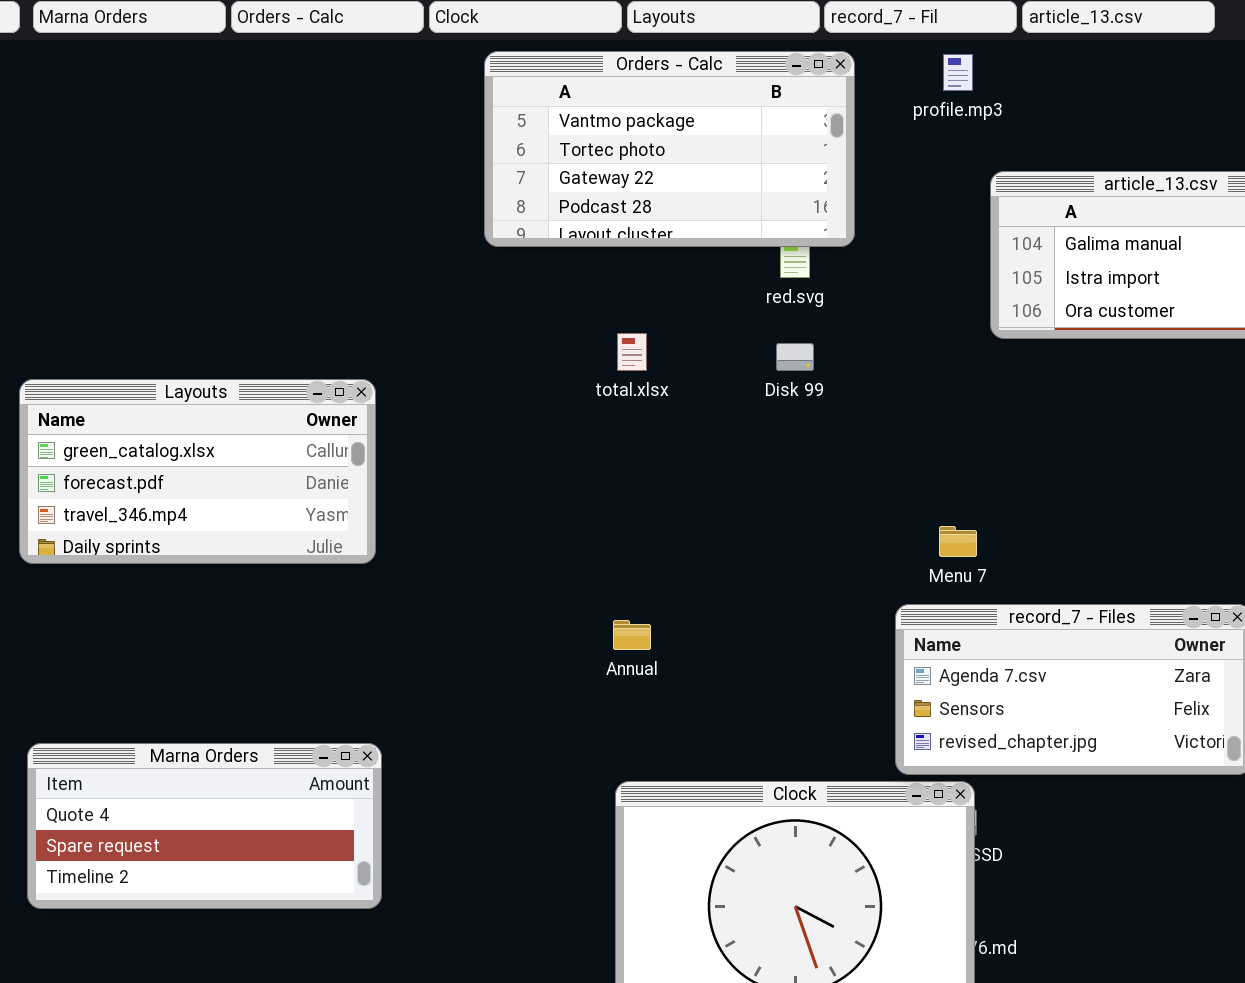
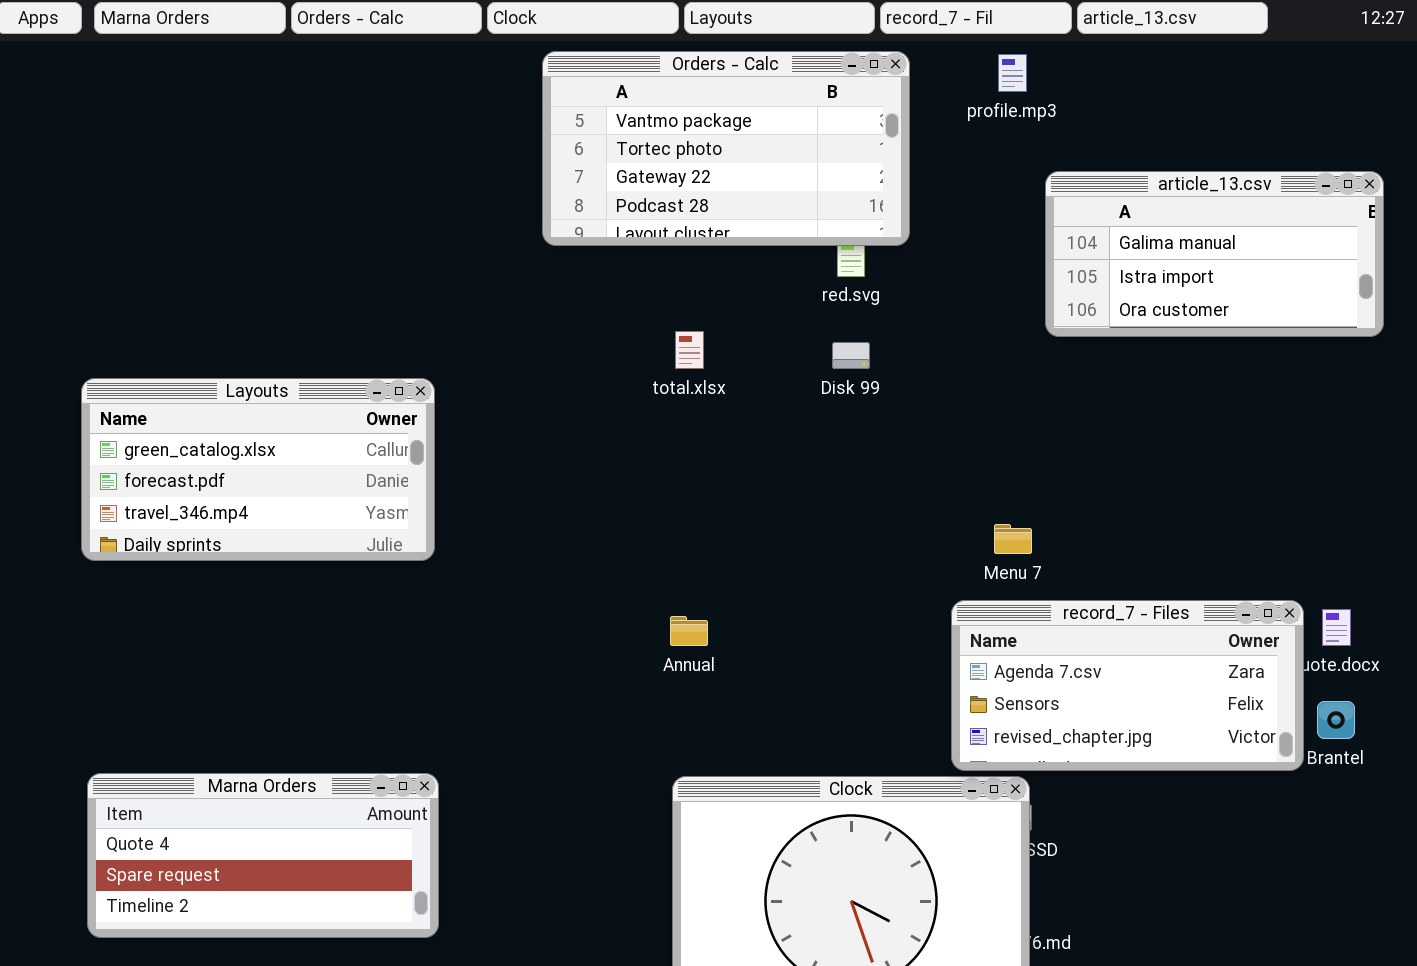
Marna Orders: [27,743,382,909] -> [87,773,439,938], moved

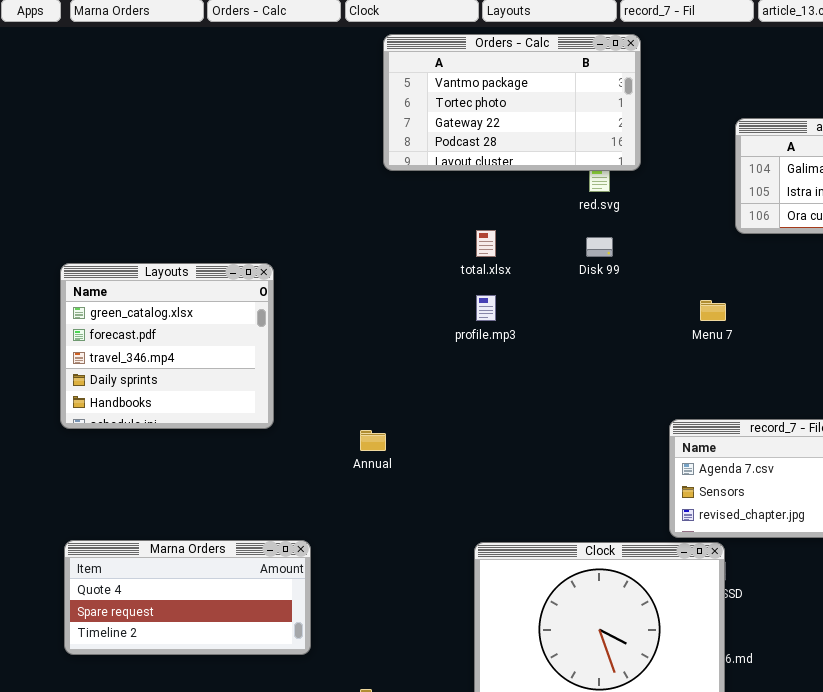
profile.mp3: [998,54,1027,92] -> [476,295,496,321], moved
Layouts: [81,378,435,561] -> [60,263,274,429], resized
Menu 7: [994,524,1032,554] -> [700,300,726,321], moved
Annual: [670,616,708,646] -> [360,430,386,451], moved

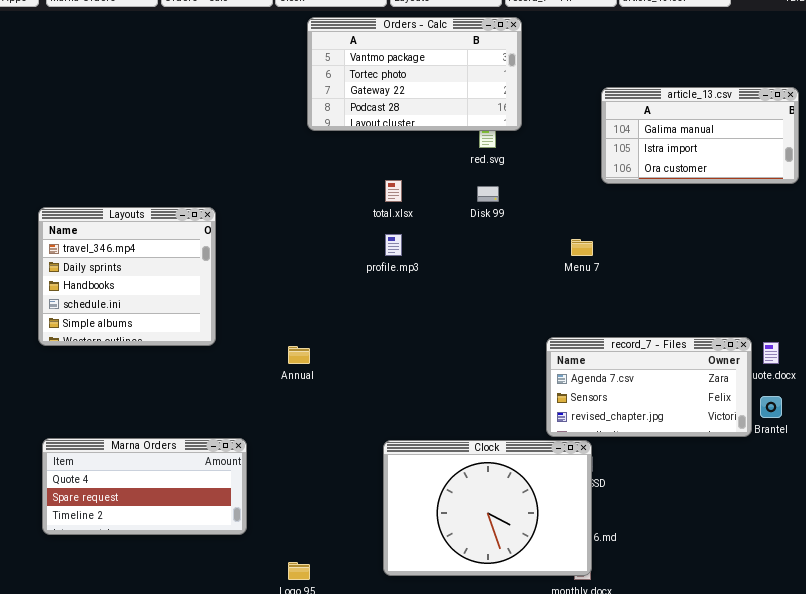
Layouts: [60,263,274,429] -> [38,207,216,346], scrolled down 2 rows

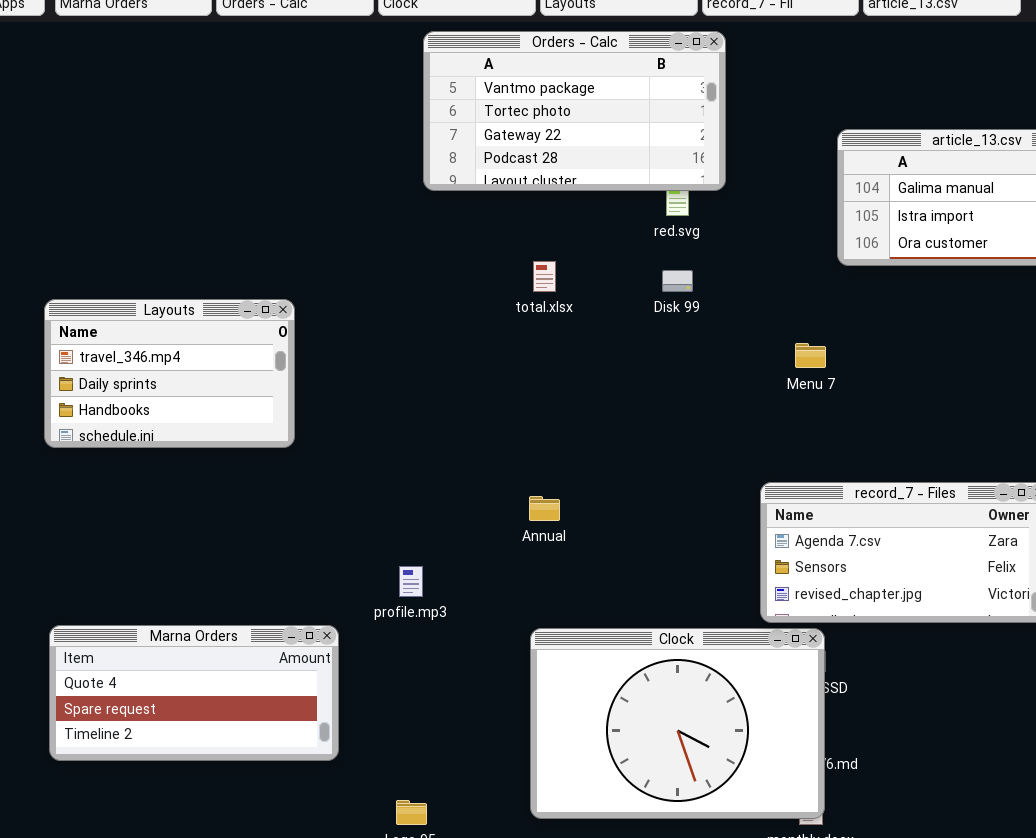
Layouts: [38,207,216,346] -> [44,299,295,448], resized
profile.mp3: [385,234,402,256] -> [399,566,423,597], moved
Annual: [288,346,310,364] -> [529,496,560,521], moved

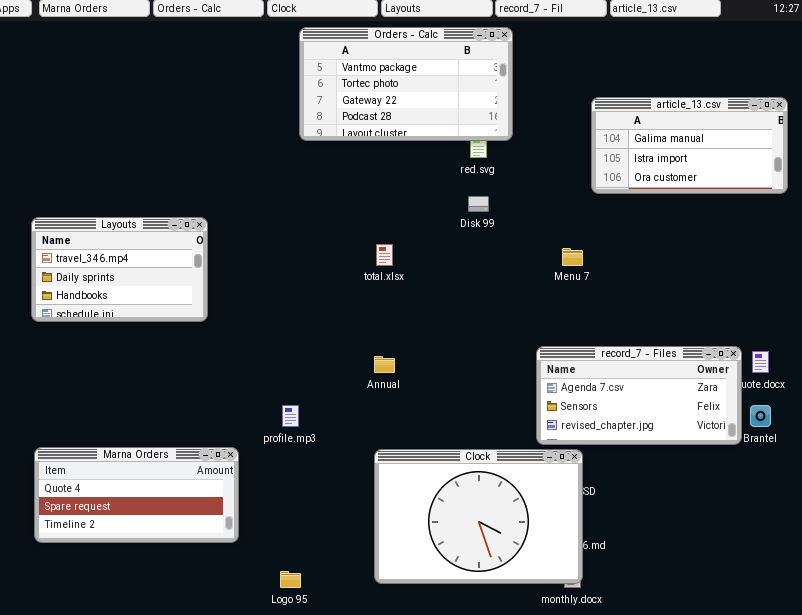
total.xlsx: [533,261,556,292] -> [376,244,393,266], moved

